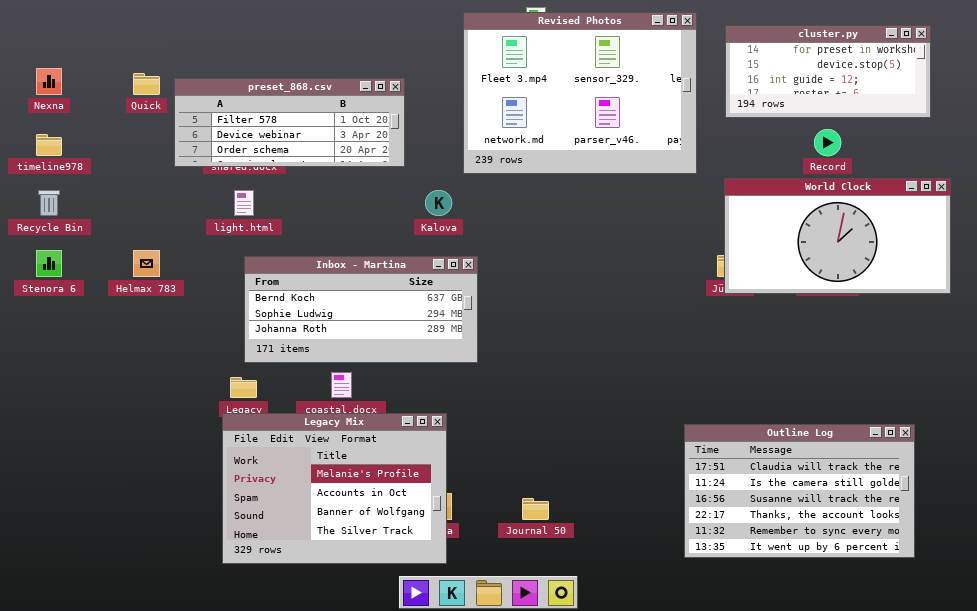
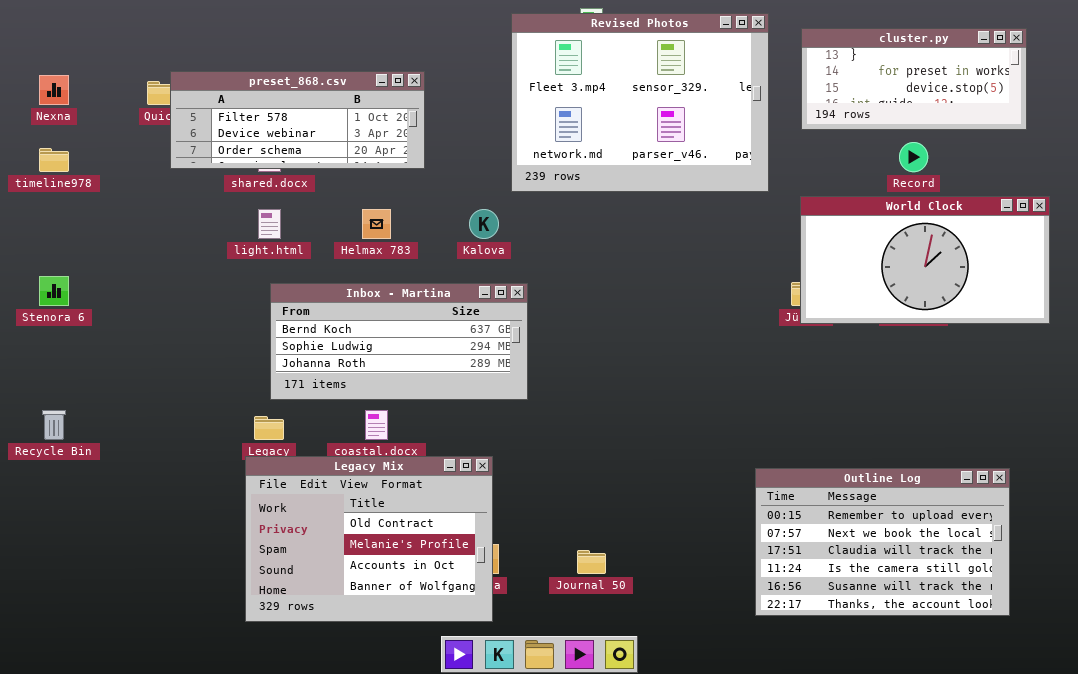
cluster.py: [725,25,931,118] -> [801,28,1027,130], scrolled up 1 row
preset_868.csv: [174,78,405,167] -> [170,71,425,169], moved
Recycle Bin: [38,190,60,216] -> [42,410,66,440], moved
Helmax 783: [133,250,160,277] -> [362,209,391,239], moved
Legacy Mix: [222,413,447,564] -> [245,456,493,622], scrolled up 1 row
Outline Log: [684,424,915,558] -> [755,468,1010,616], scrolled up 2 rows

